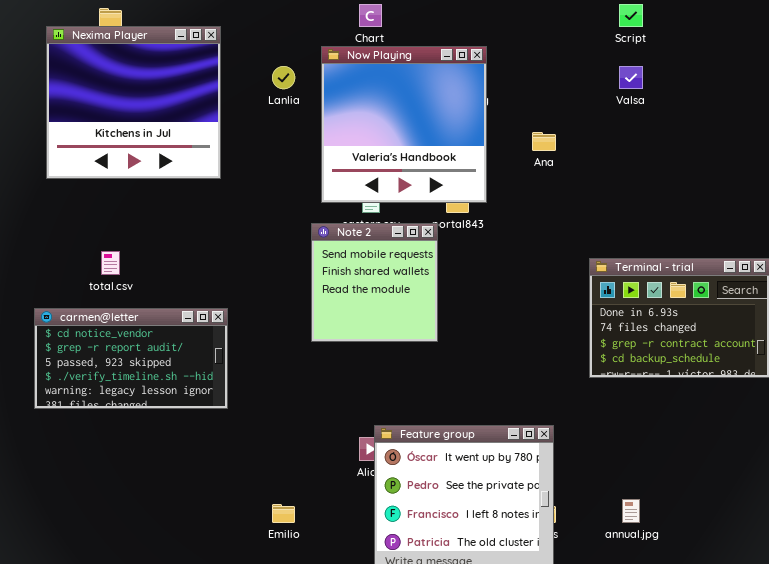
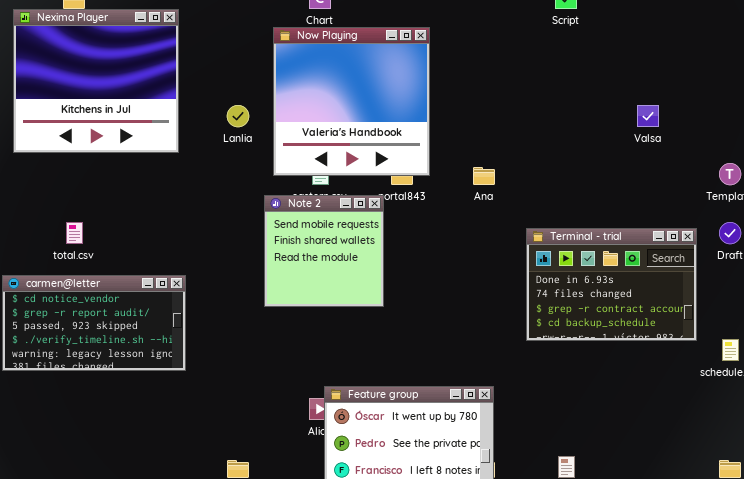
Lanlia: [272,66,295,89] -> [227,105,249,127], moved
Valsa: [619,66,643,89] -> [637,105,659,127], moved
Ana: [532,132,556,151] -> [473,167,495,185], moved

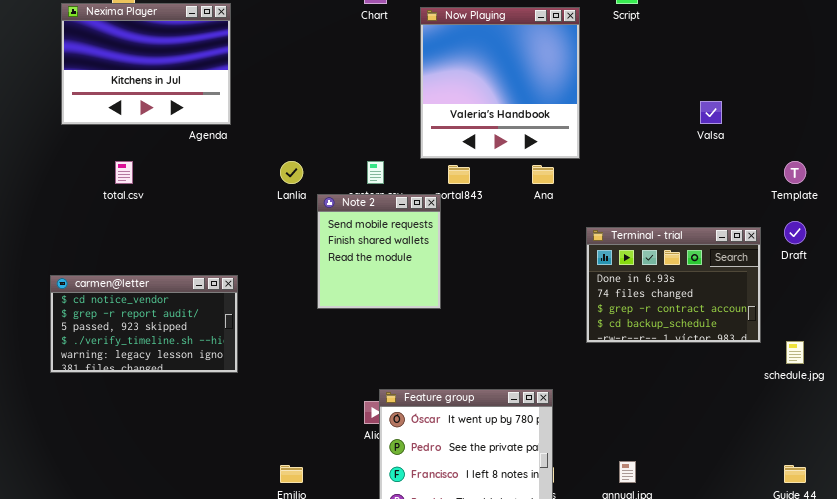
Nexima Player: [13,9,179,153] -> [61,3,231,125], resized
Now Playing: [273,27,430,176] -> [420,7,580,159], moved
Lanlia: [227,105,249,127] -> [280,161,303,184], moved
total.csv: [66,222,83,244] -> [115,161,133,184], moved

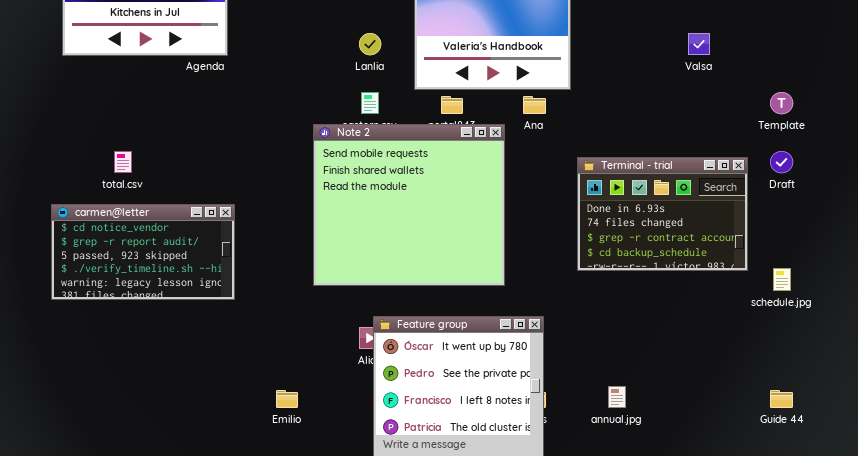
total.csv: [115,161,133,184] -> [114,151,132,173], moved
Lanlia: [280,161,303,184] -> [359,33,381,55], moved
Note 2: [317,194,441,309] -> [313,124,505,286], resized

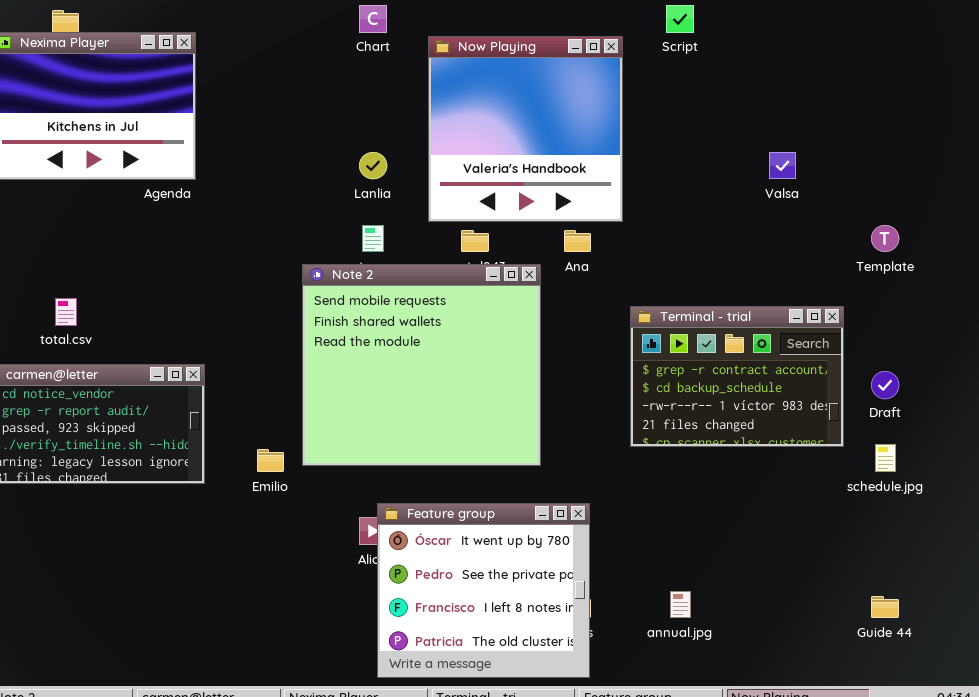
Draft: [770,151,793,173] -> [871,371,899,399], moved
Terminal - trial: [577,157,748,271] -> [630,306,844,447], scrolled down 2 rows
Emilio: [276,390,298,408] -> [257,449,284,472], moved

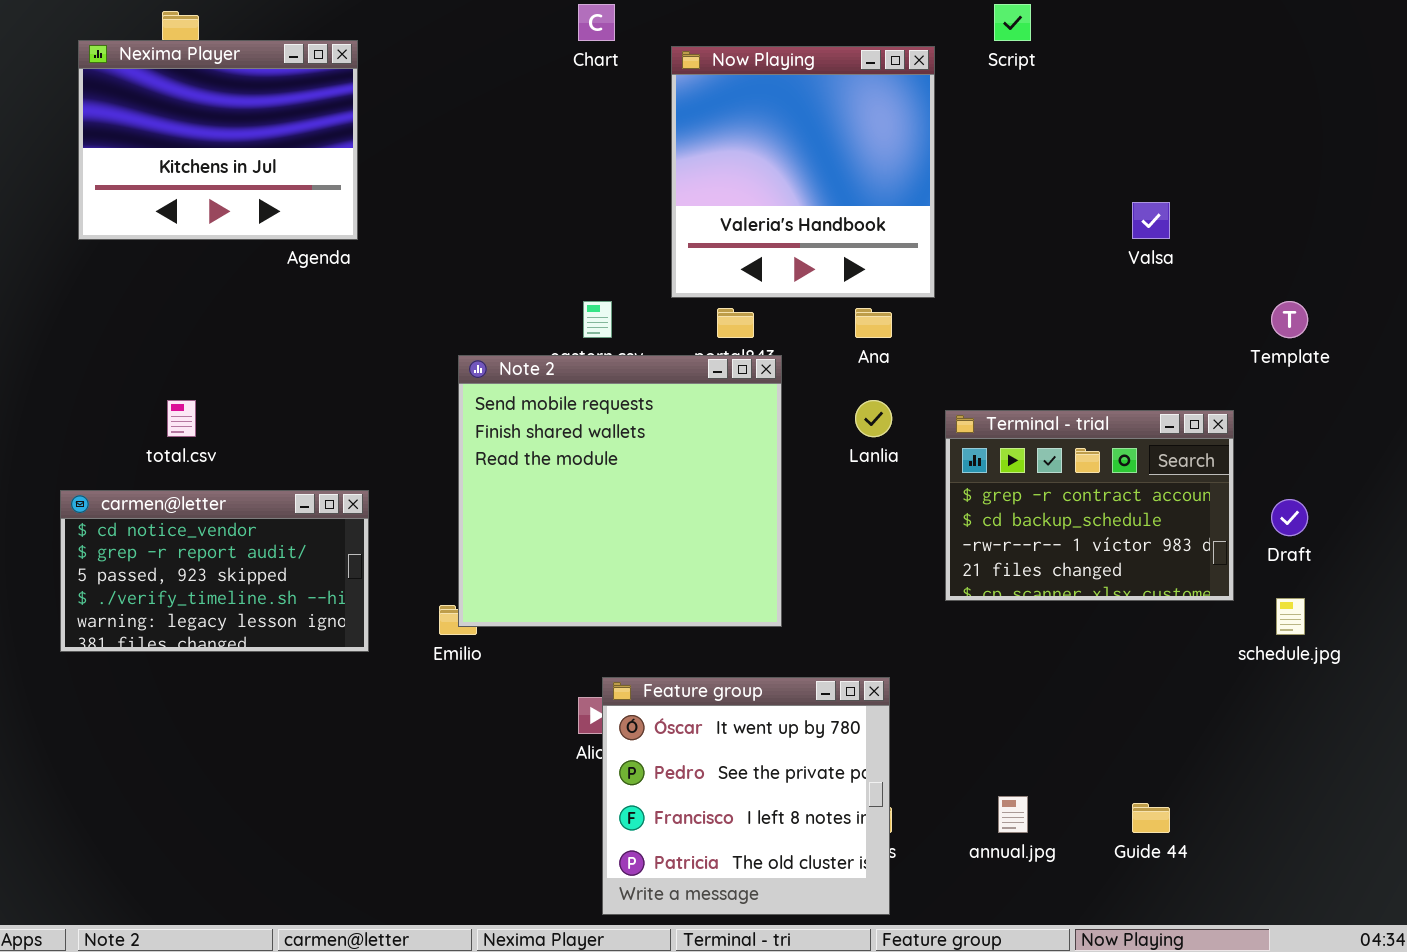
Lanlia: [359,152,387,179] -> [855,400,892,437], moved
Note 2: [302,264,541,466] -> [458,355,782,627], moved
Guide 44: [871,596,899,618] -> [1132,803,1170,833], moved

